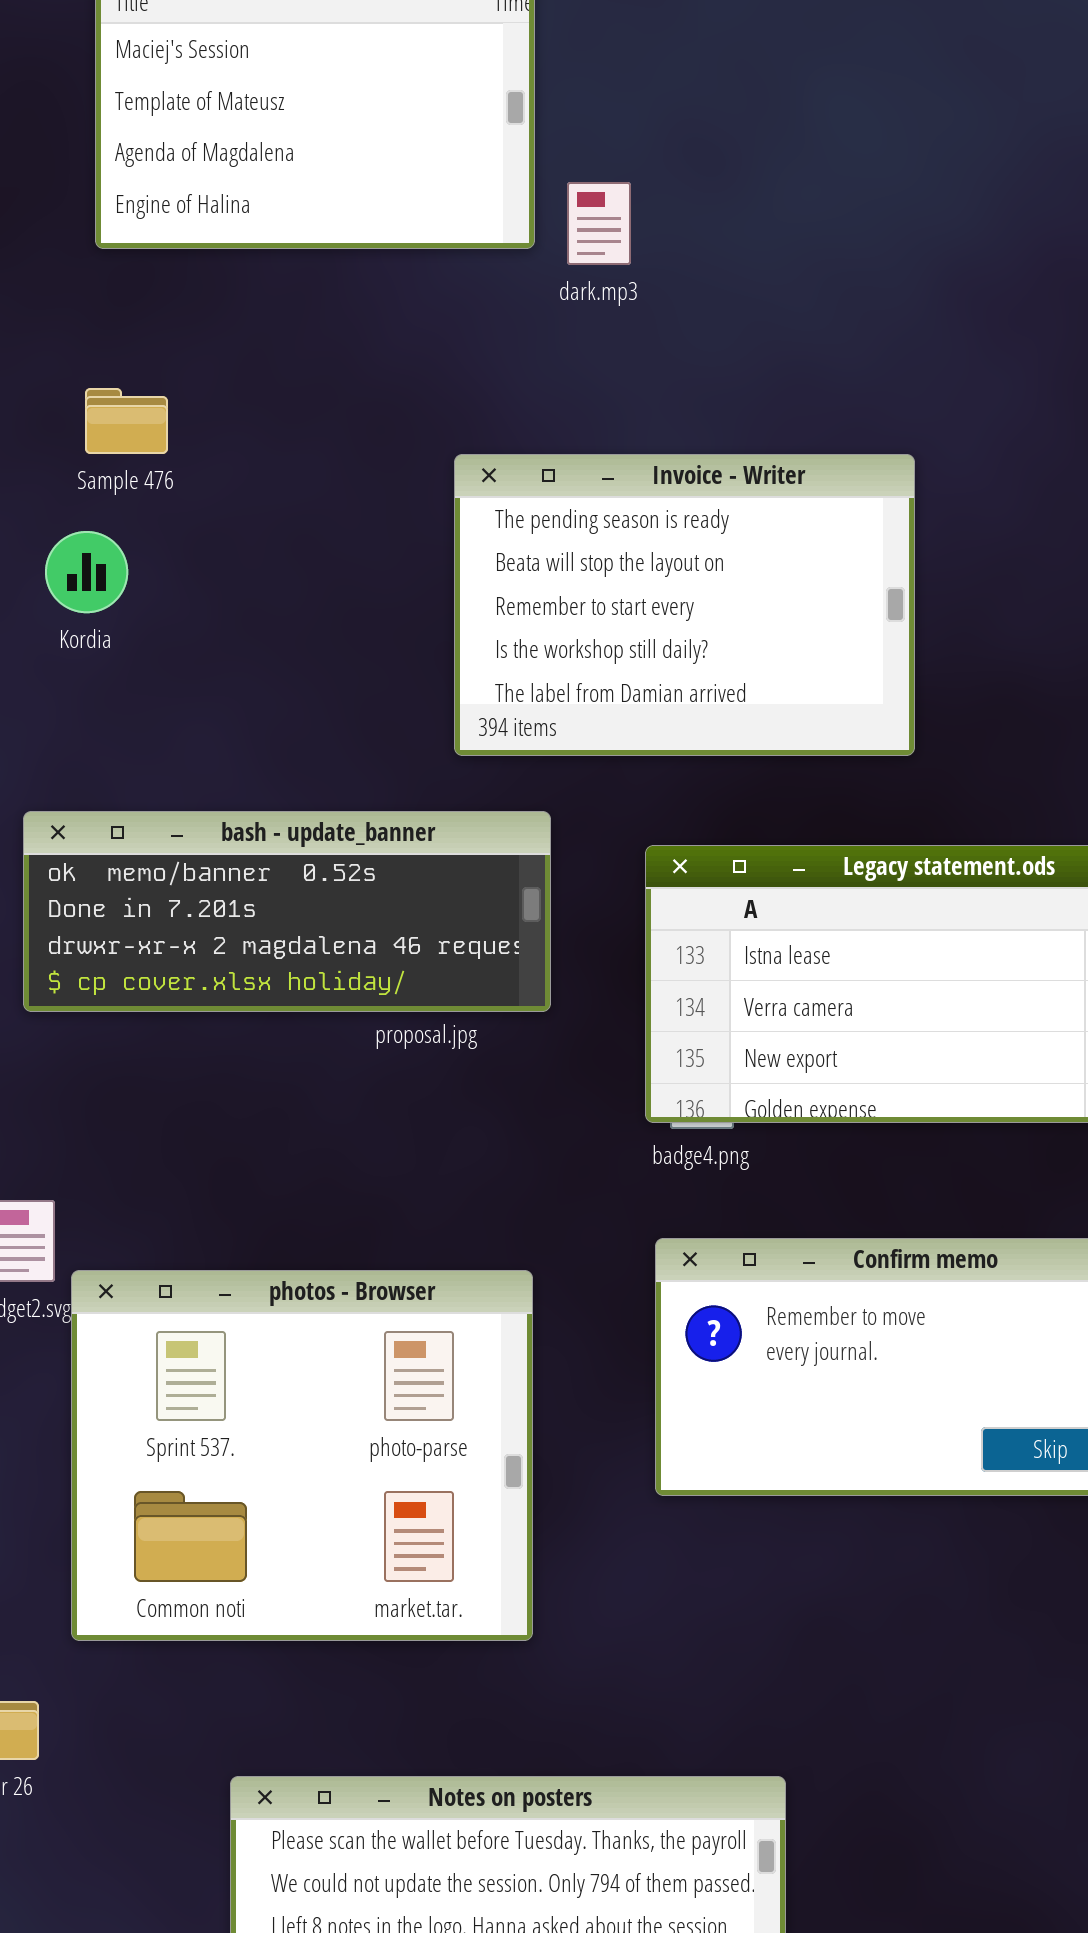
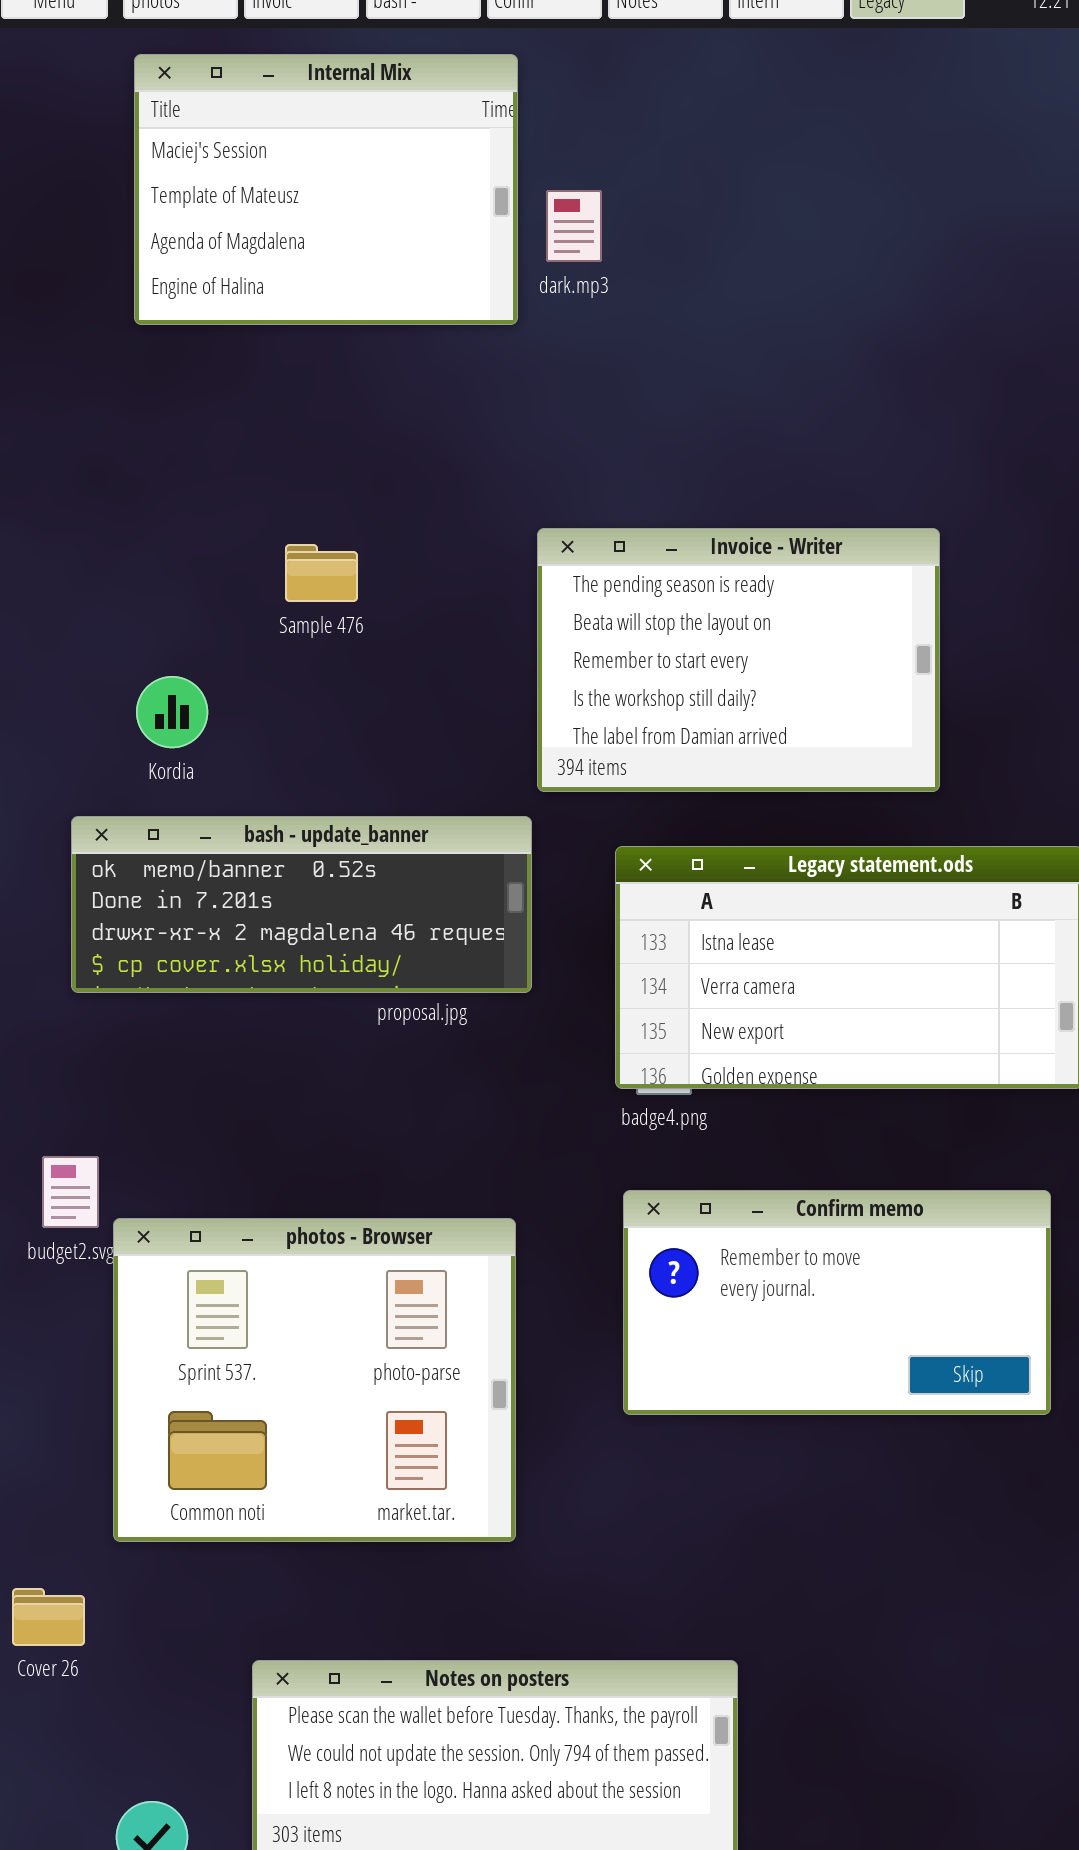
dark.mp3: [567,182,631,265] -> [546,190,602,262], moved
Sample 476: [85,388,168,454] -> [285,544,358,602], moved
Invoice - Writer: [454,454,915,756] -> [537,528,940,792], moved
Kordia: [45,531,128,613] -> [136,676,208,748], moved

